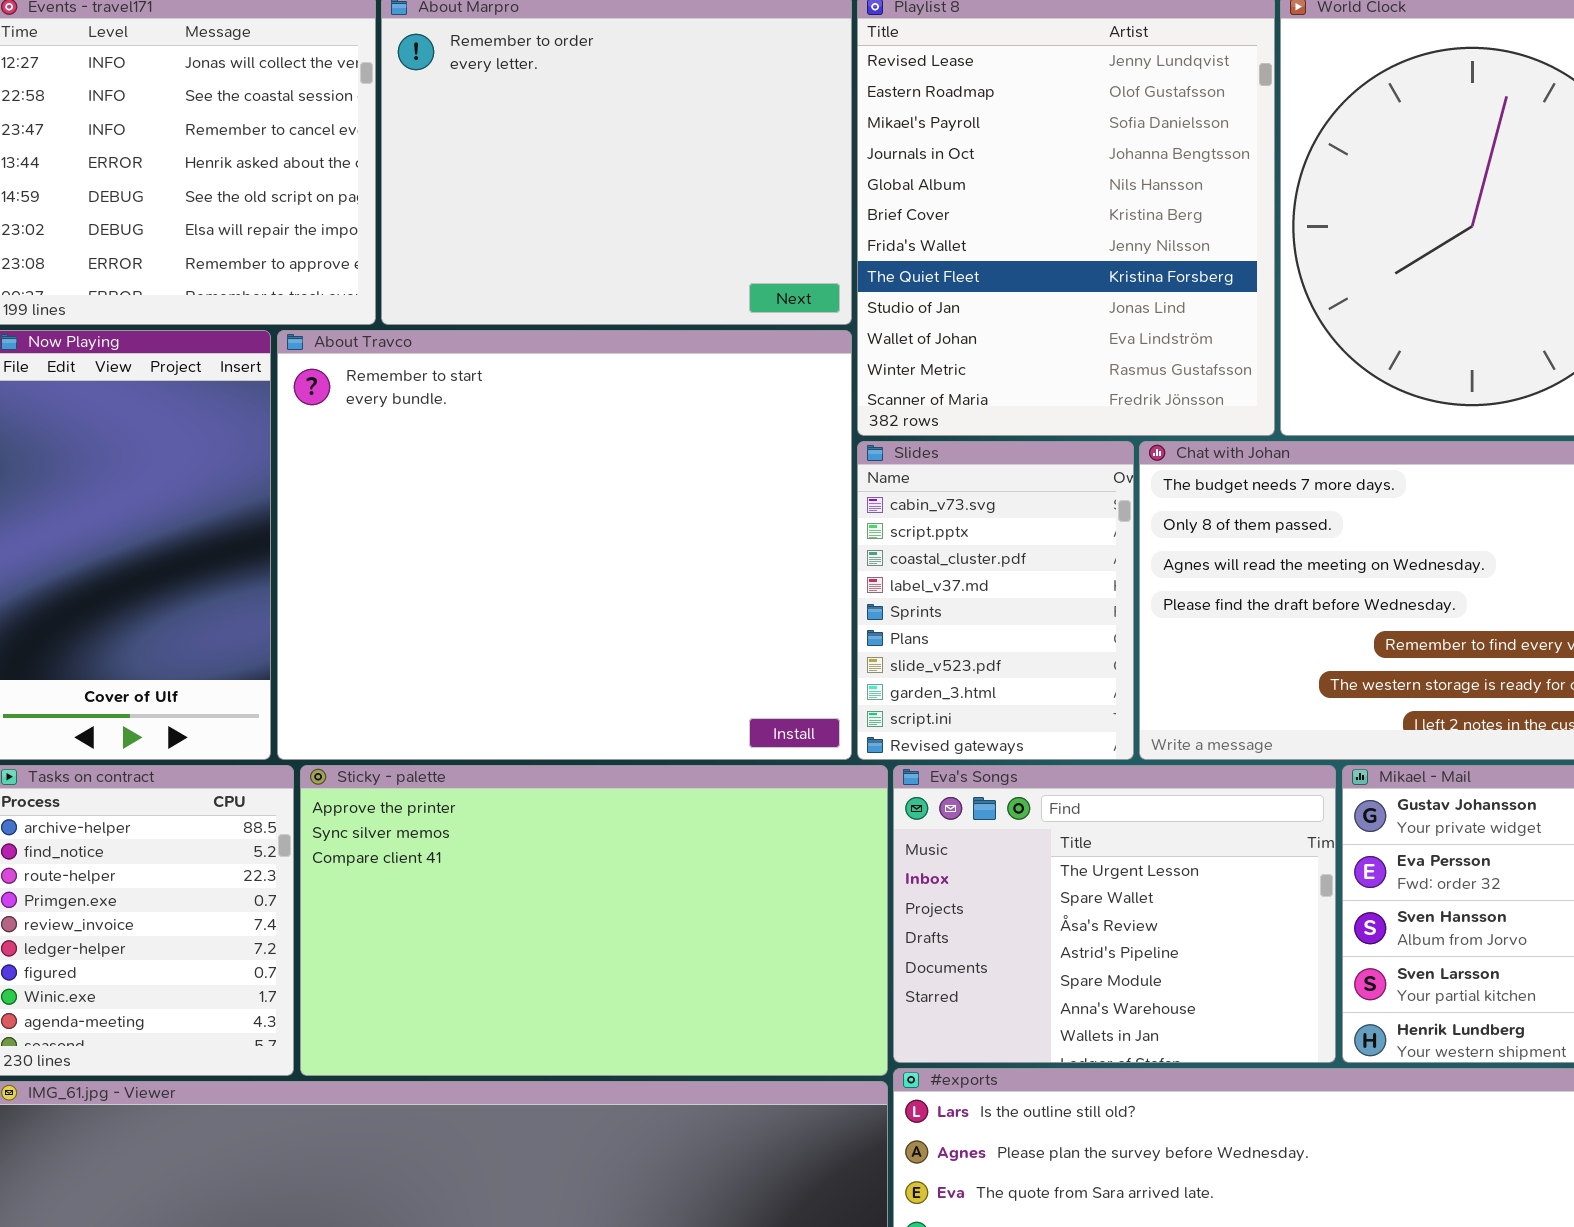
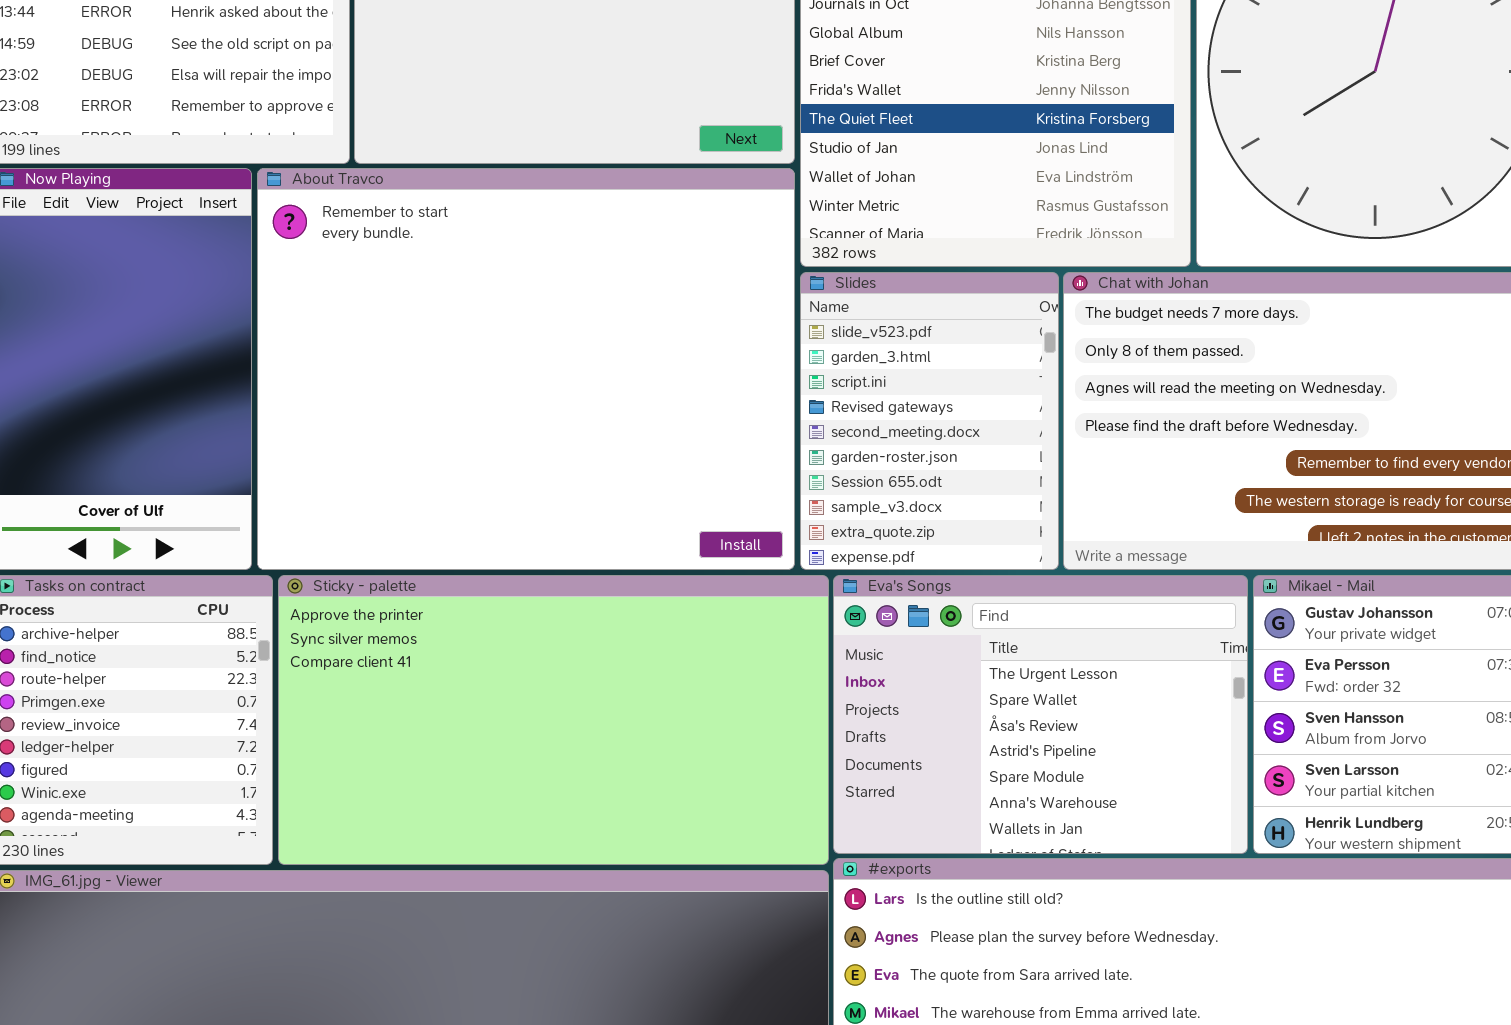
Slides: [857,441,1134,760] -> [800,272,1059,570], scrolled down 6 rows

